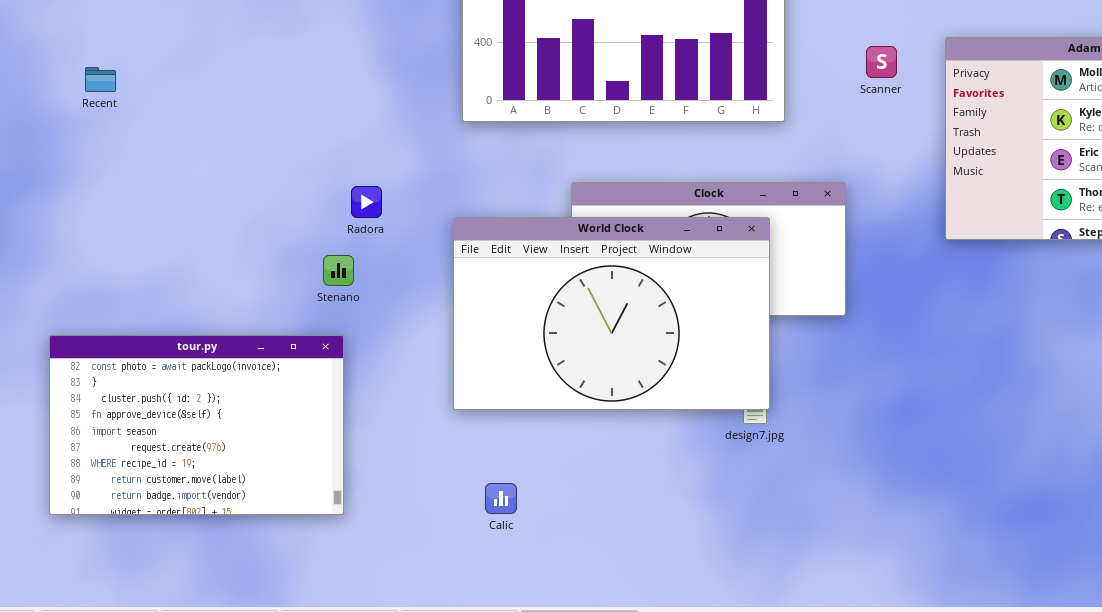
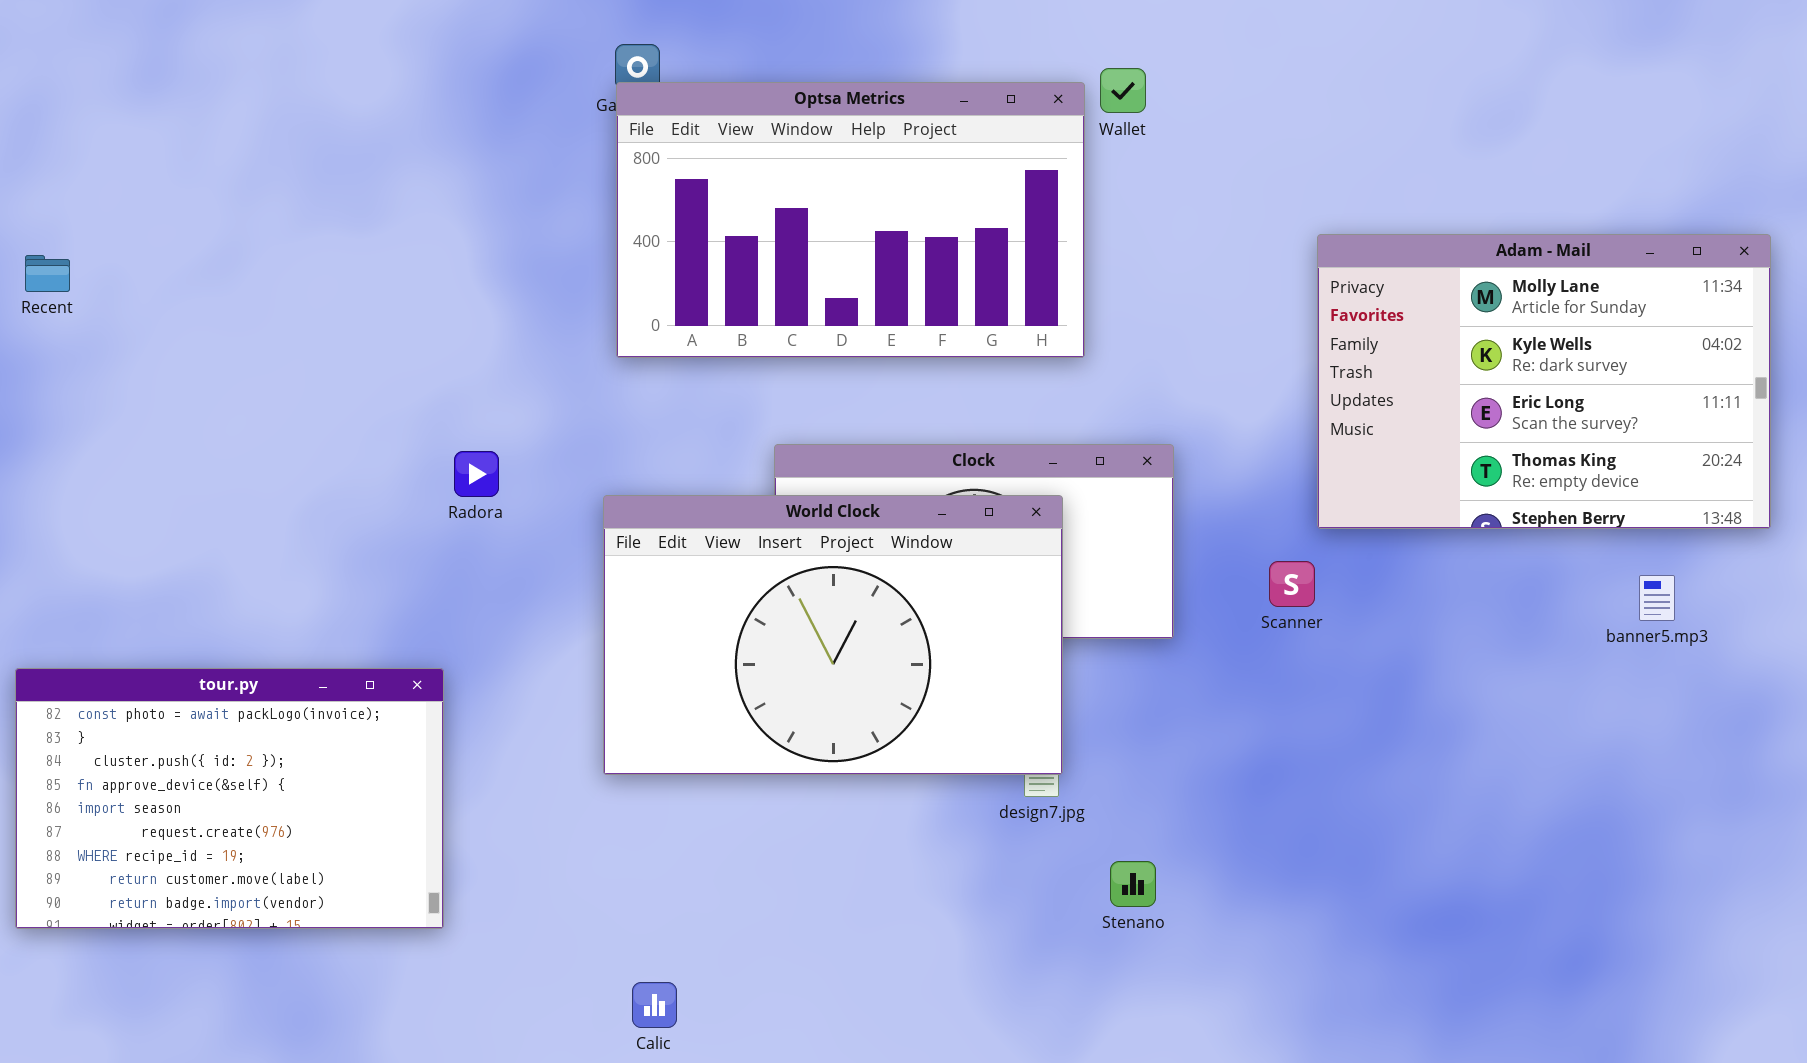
Scanner: [866,46,897,78] -> [1269,561,1315,607], moved
Recent: [85,67,116,92] -> [25,255,70,292], moved
Stenano: [323,255,354,286] -> [1110,861,1156,907], moved
Calic: [485,483,517,514] -> [632,982,677,1028], moved

